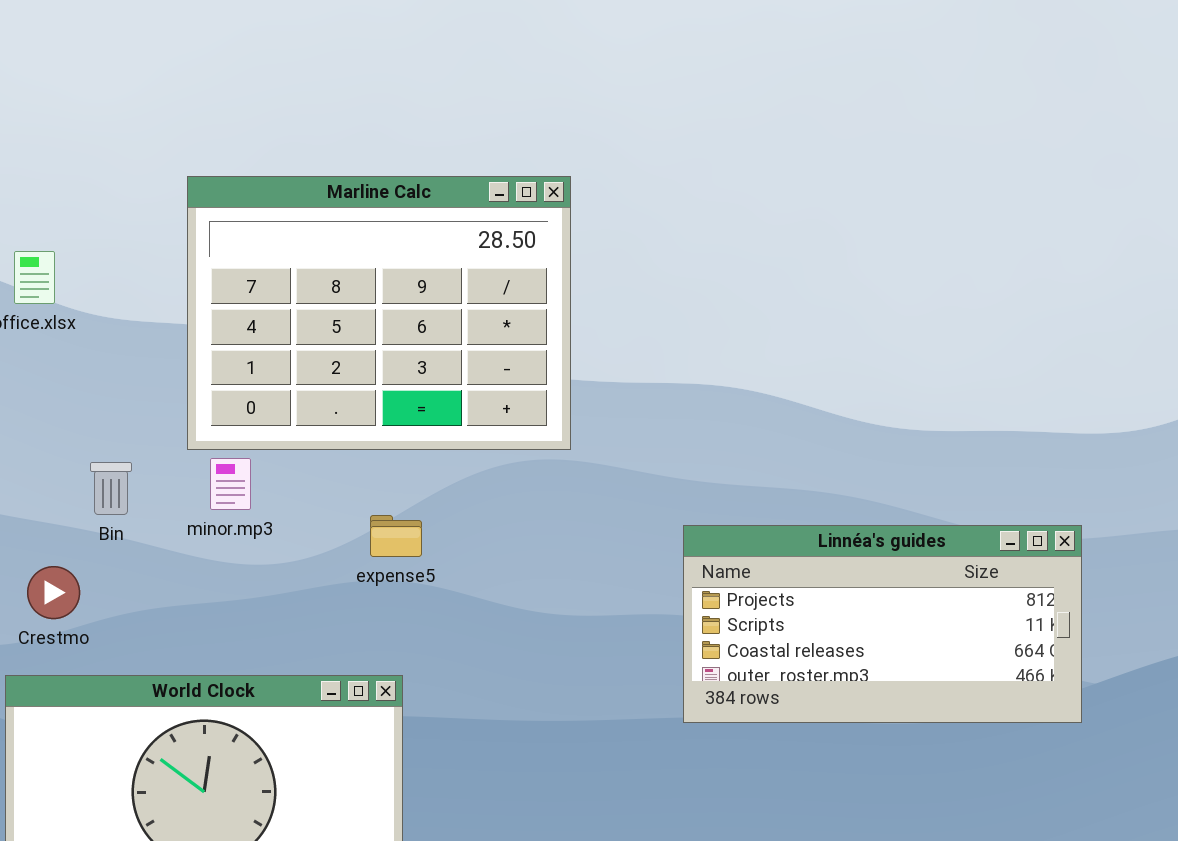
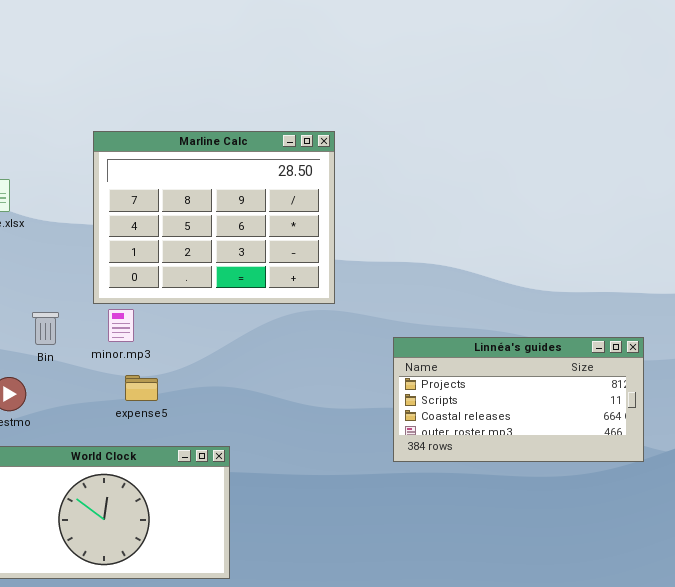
expense5: [370,515,422,557] -> [125,375,158,401], moved
Linnéa's guides: [683,525,1082,723] -> [393,337,644,462], moved

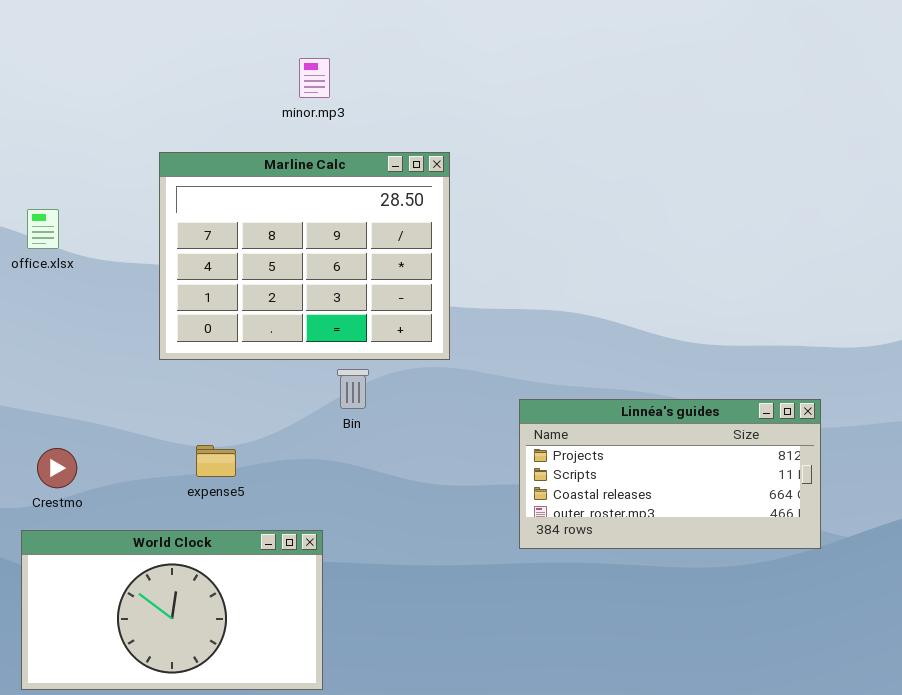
minor.mp3: [108,309,134,342] -> [299,58,330,98], moved
Bin: [32,312,59,345] -> [337,369,369,409], moved

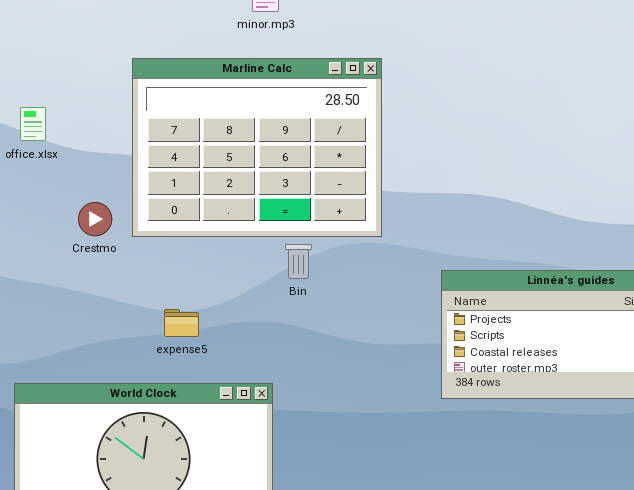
Crestmo: [37,448,77,488] -> [78,202,112,236], moved

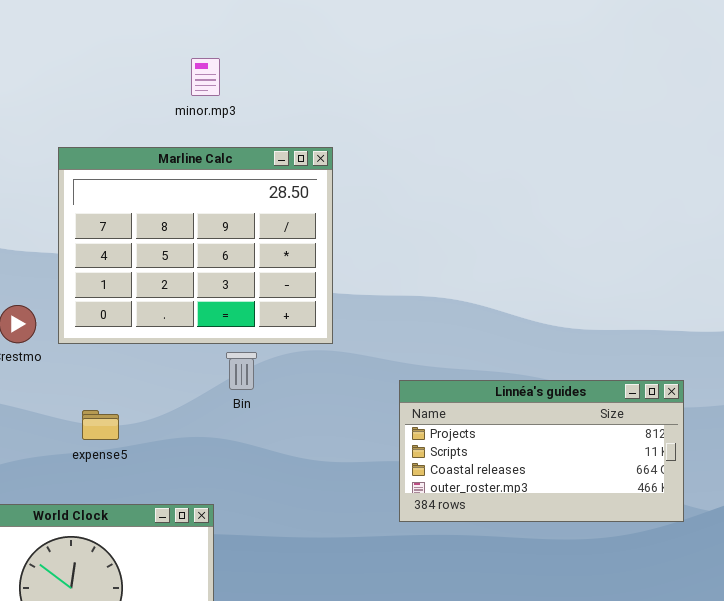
expense5: [164,309,199,337] -> [82,410,119,440], moved

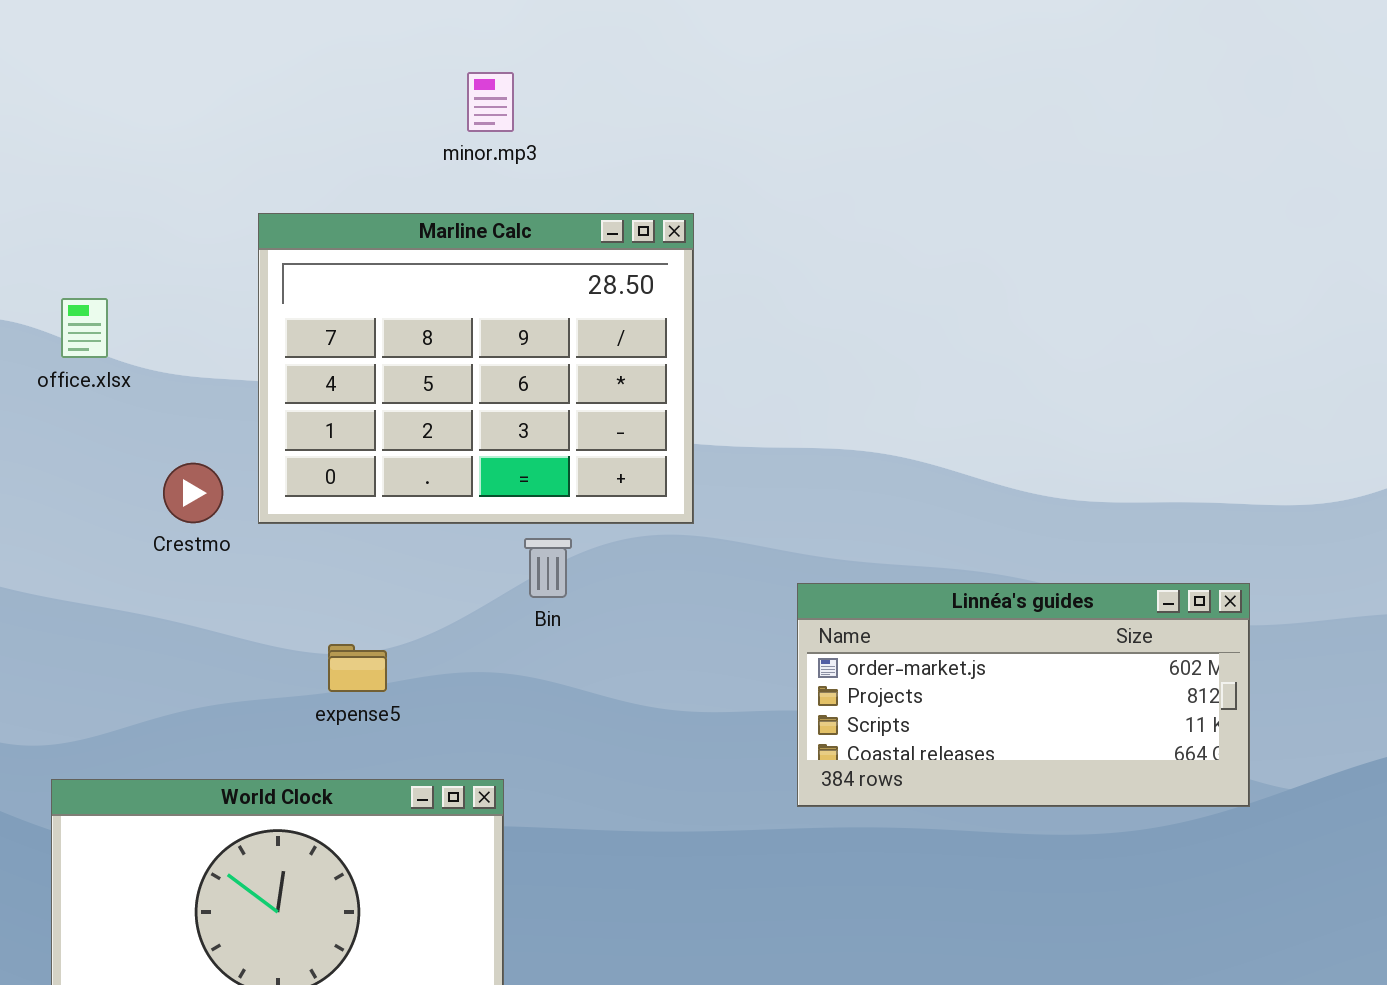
Linnéa's guides: [399,380,684,522] -> [797,583,1250,807], scrolled up 1 row
expense5: [82,410,119,440] -> [328,644,387,692], moved

